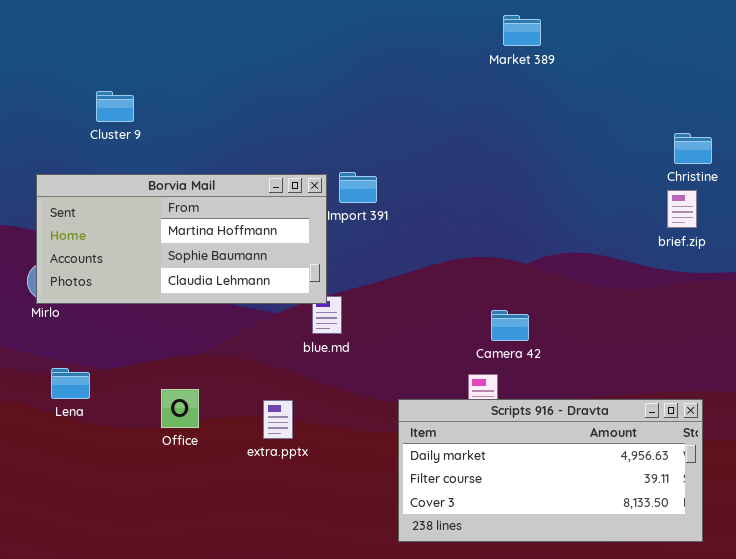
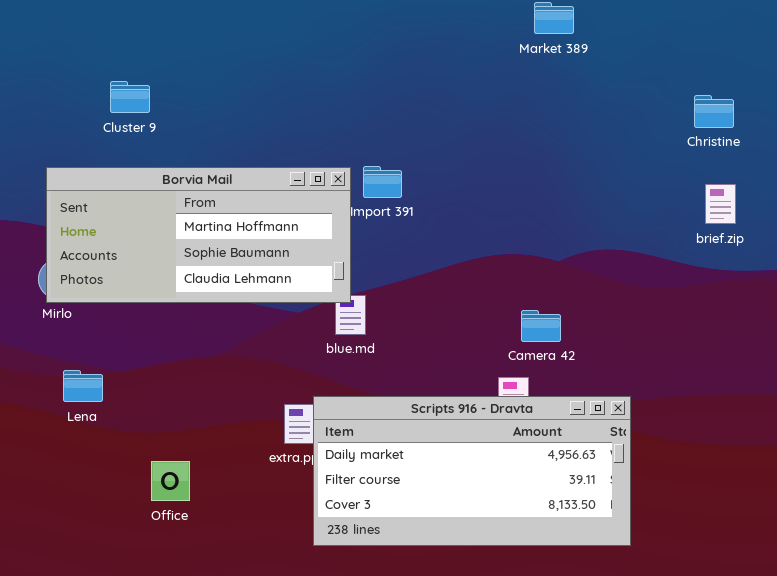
Christine: [674,133,712,164] -> [694,95,734,128], moved
Office: [161,389,199,428] -> [151,461,190,501], moved
Scripts 916 - Dravta: [398,399,703,542] -> [313,396,631,546], moved

